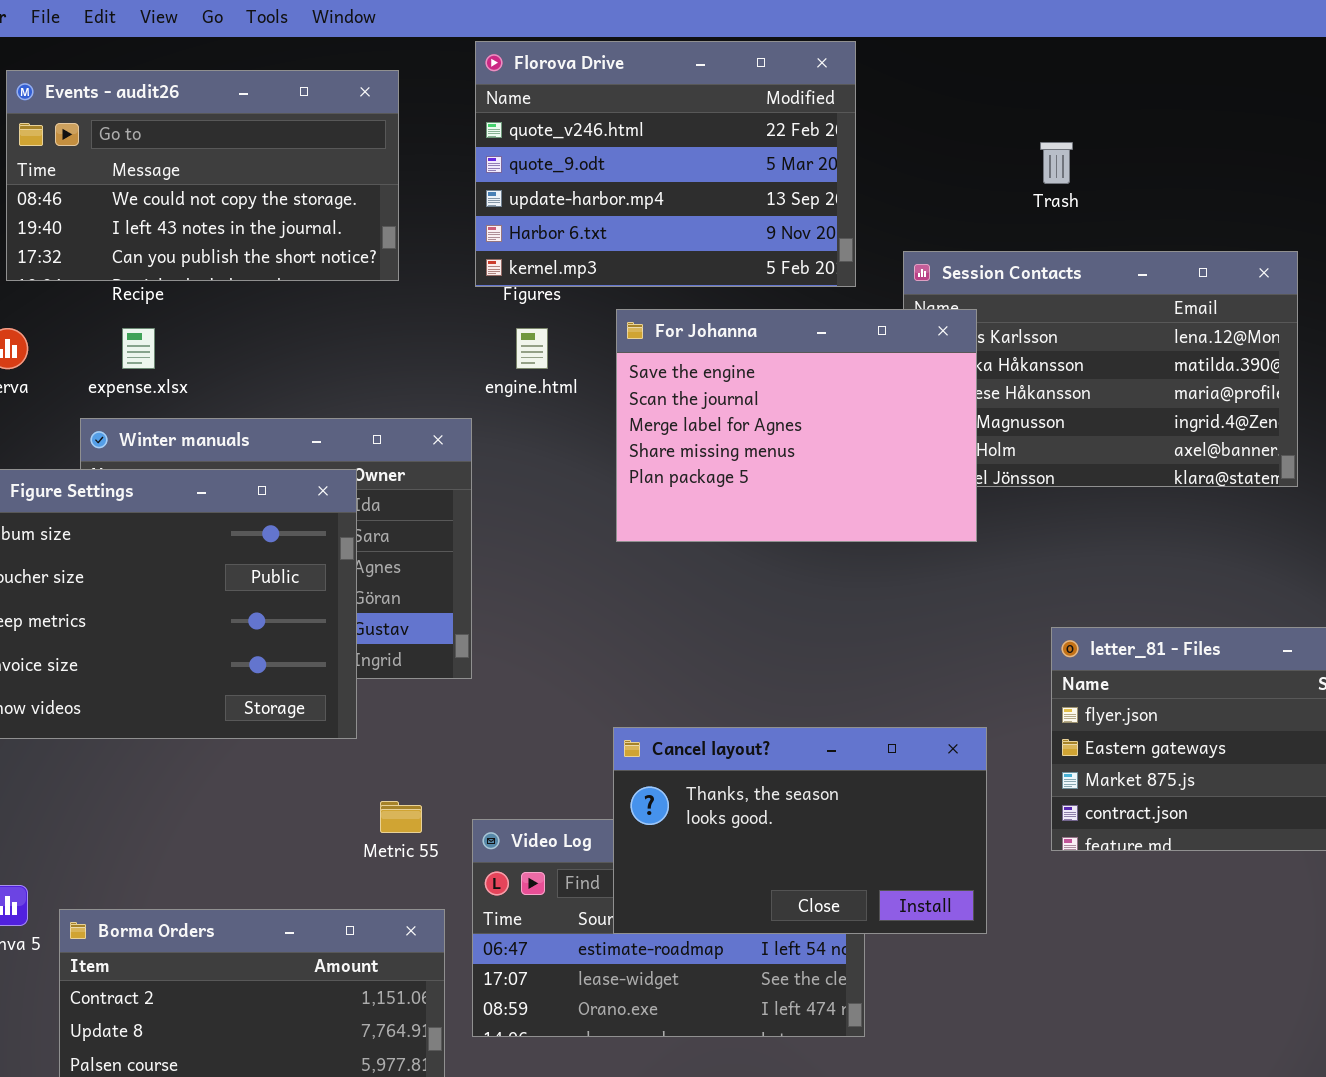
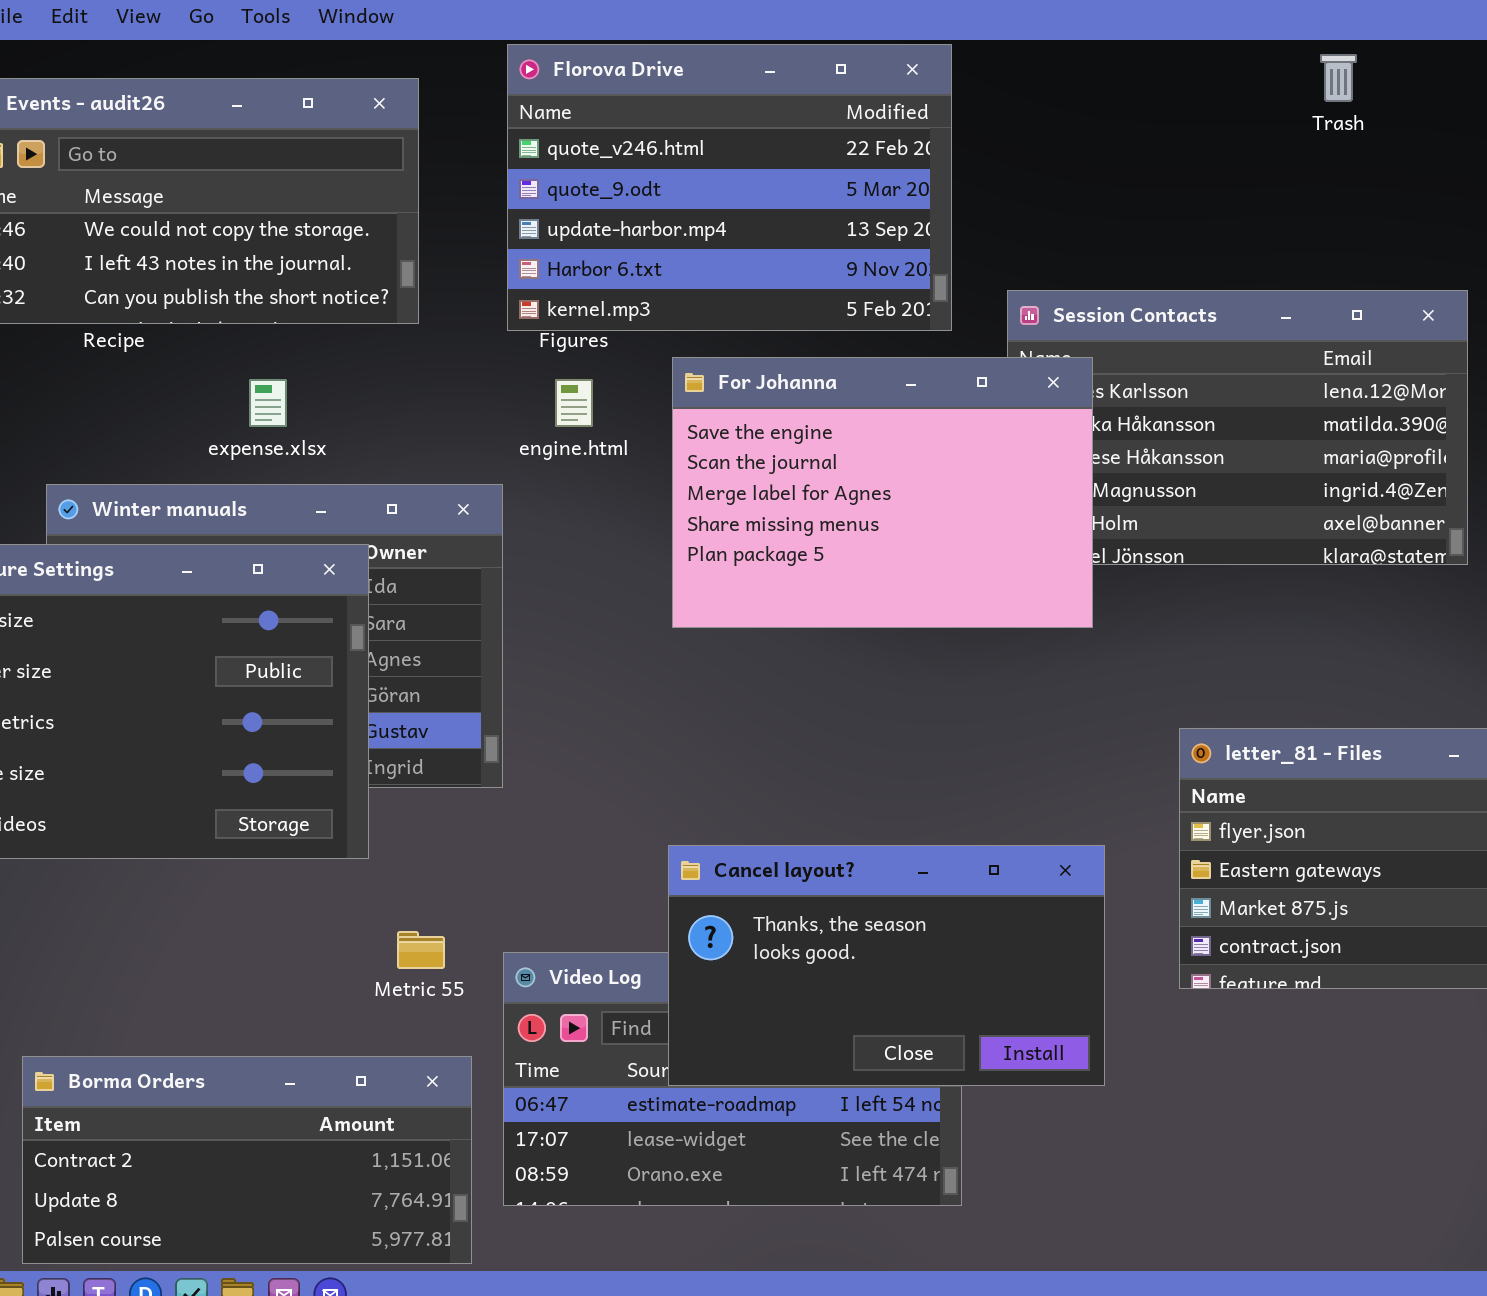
Trash: [1040,142,1073,184] -> [1320,54,1357,102], moved
expense.xlsx: [122,328,155,369] -> [249,379,287,427], moved

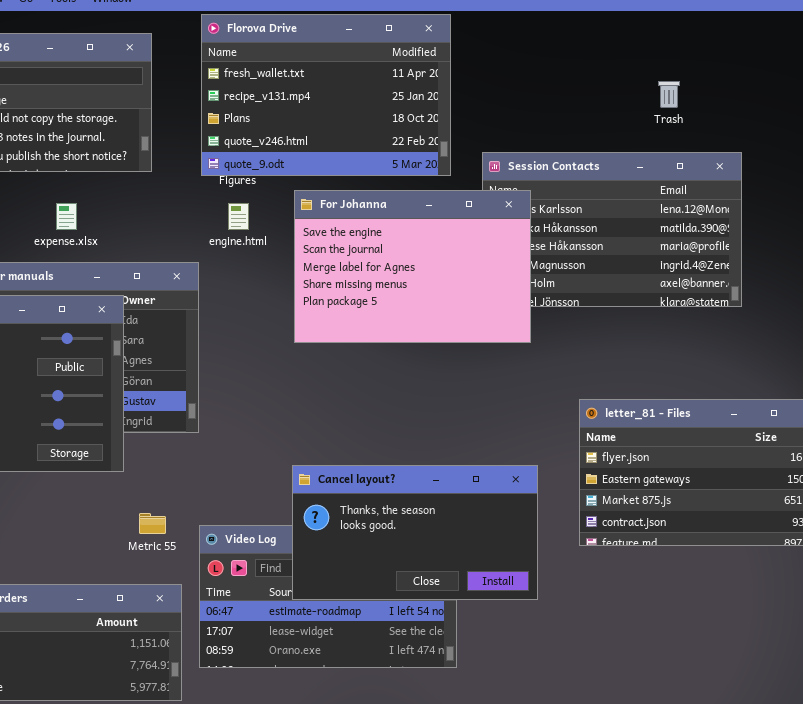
Florova Drive: [507,44,952,331] -> [201,14,451,176], scrolled up 3 rows
Trash: [1320,54,1357,102] -> [658,81,680,108], moved

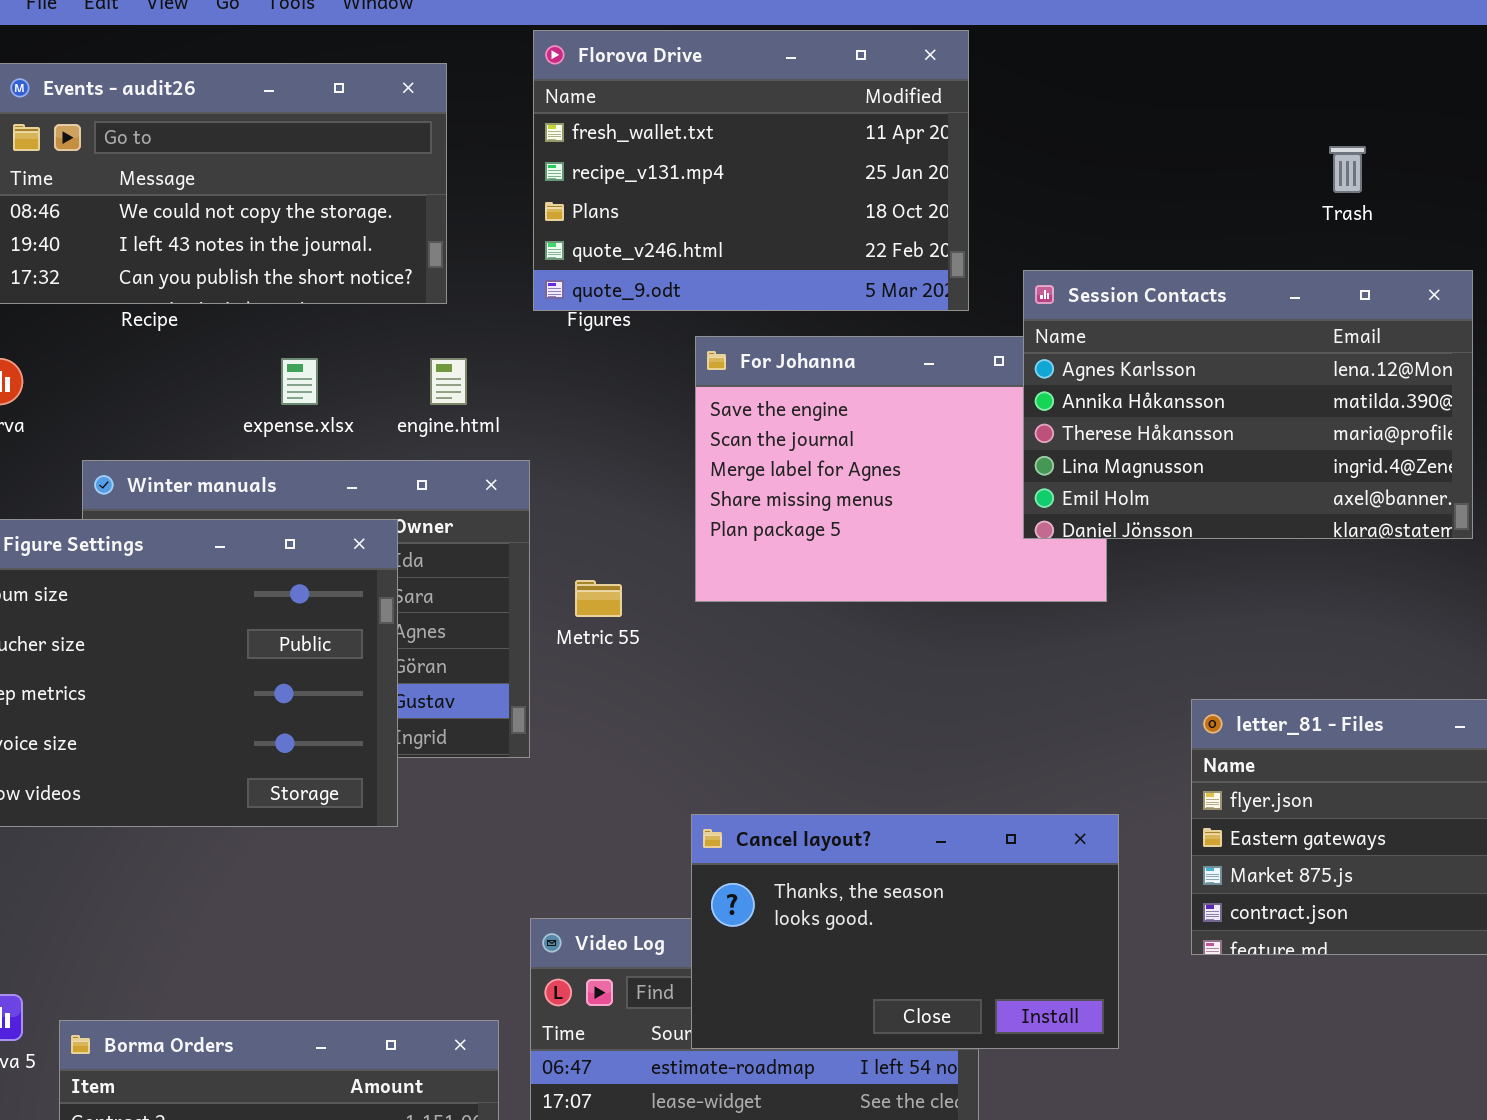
Session Contacts: [482,152,742,307] -> [1023,270,1473,539], raised
engine.html: [228,203,249,230] -> [430,358,467,405], moved
Metric 55: [139,513,166,534] -> [575,580,622,617], moved

